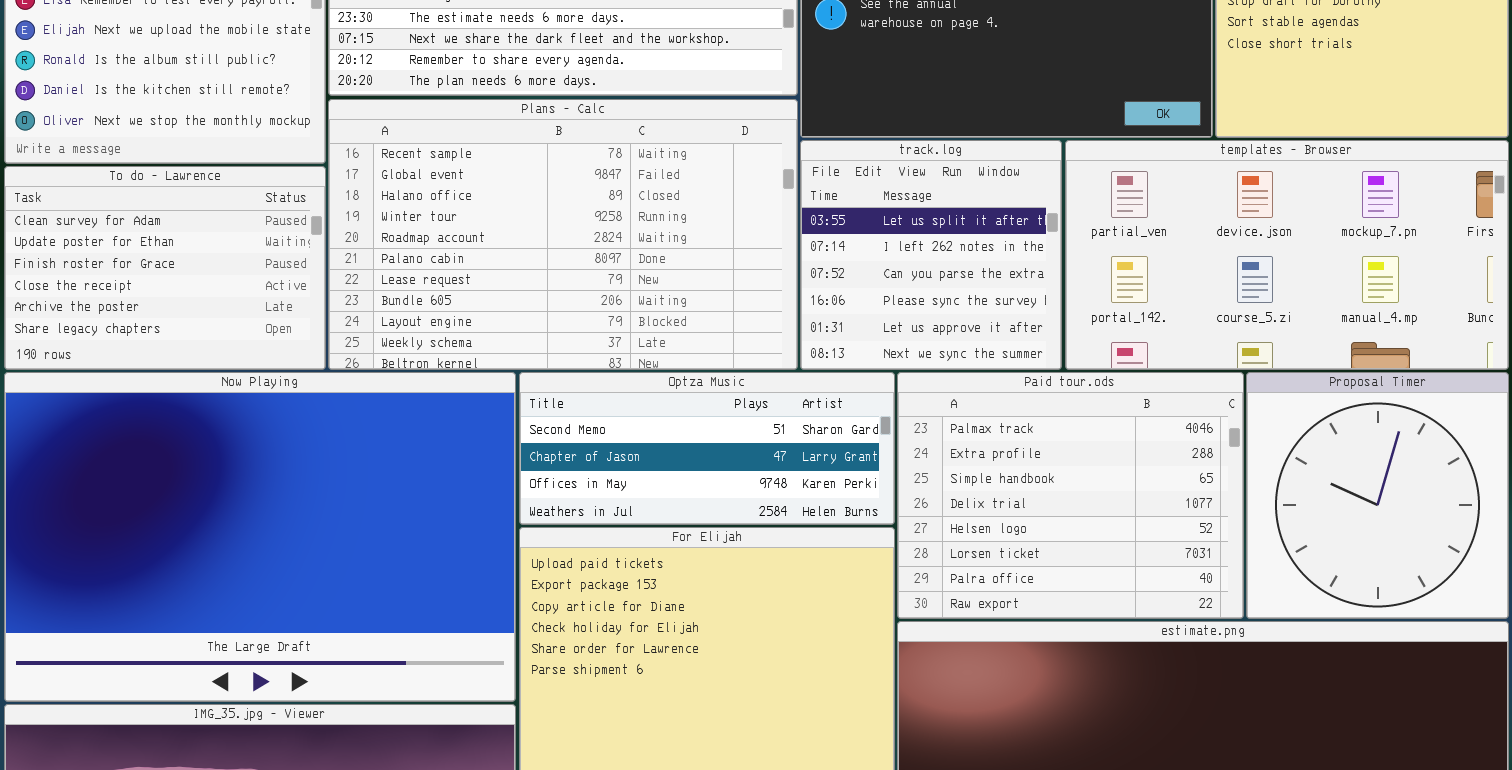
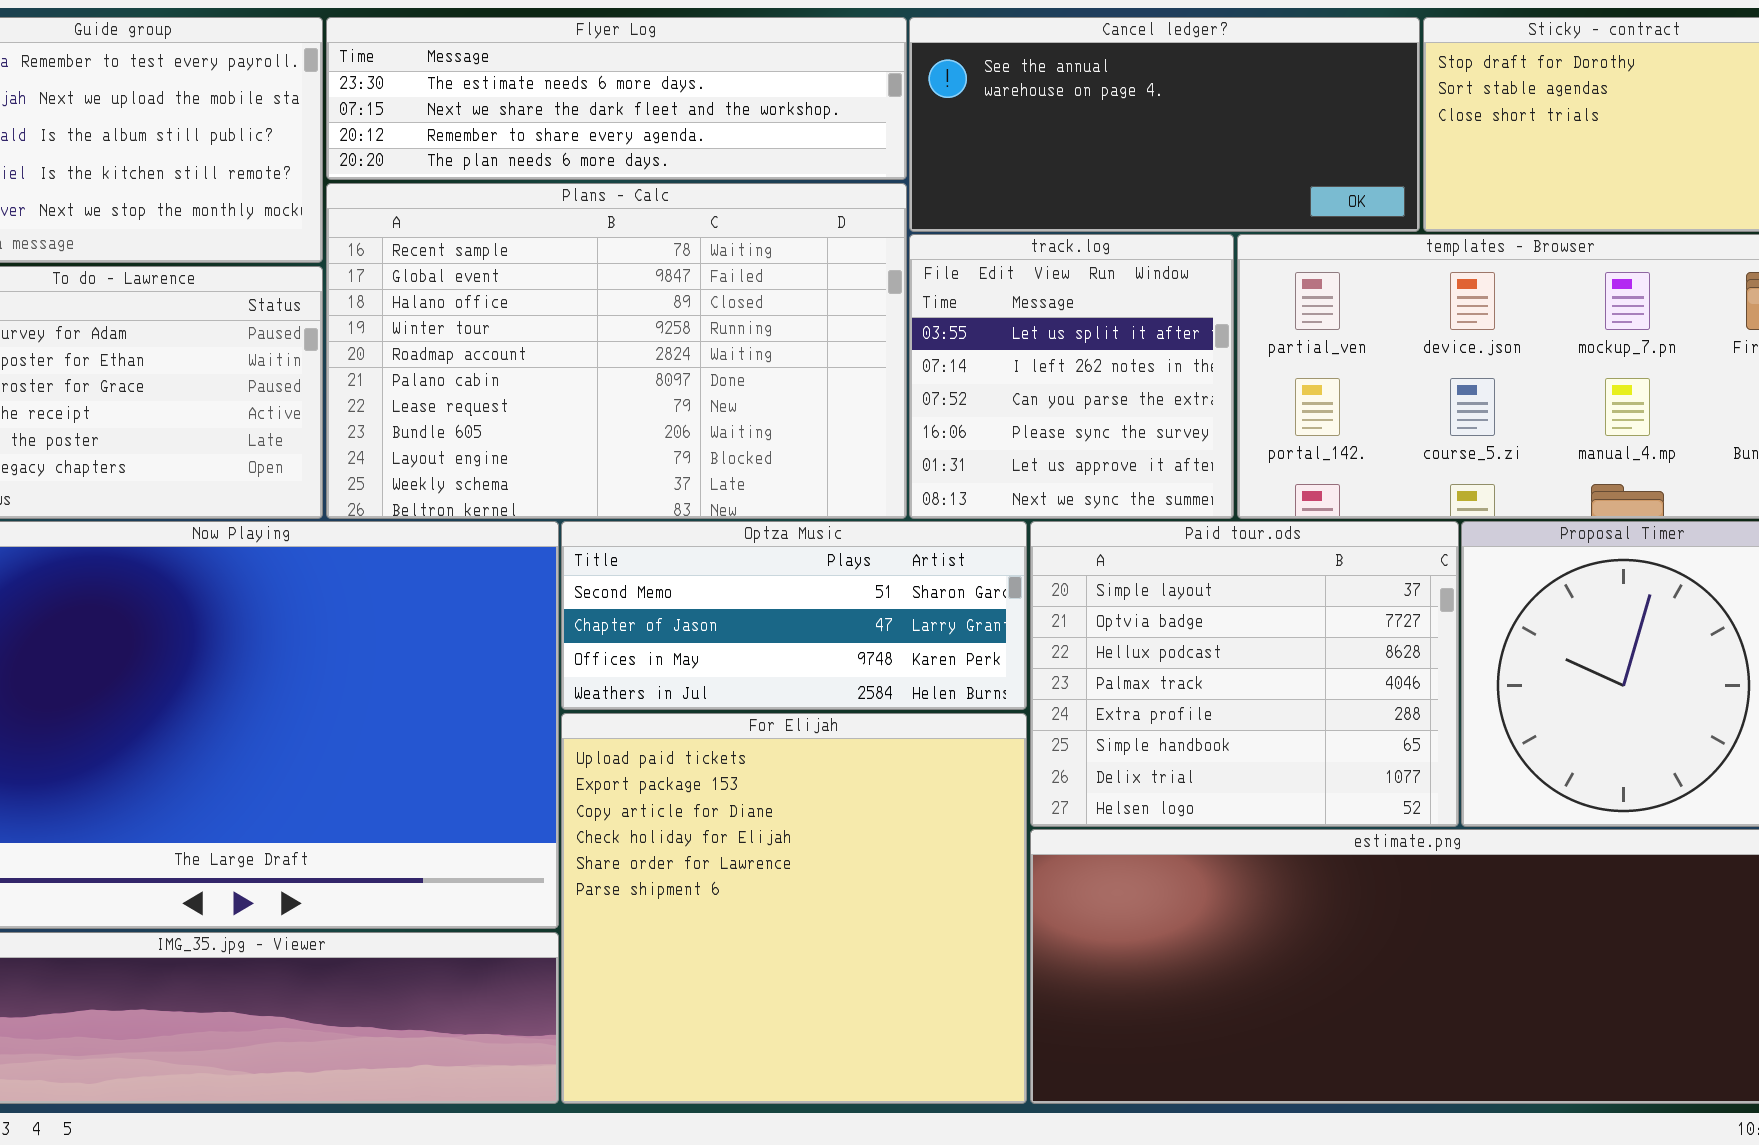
Paid tour.ods: [897,372,1244,619] -> [1030,521,1459,827], scrolled up 3 rows

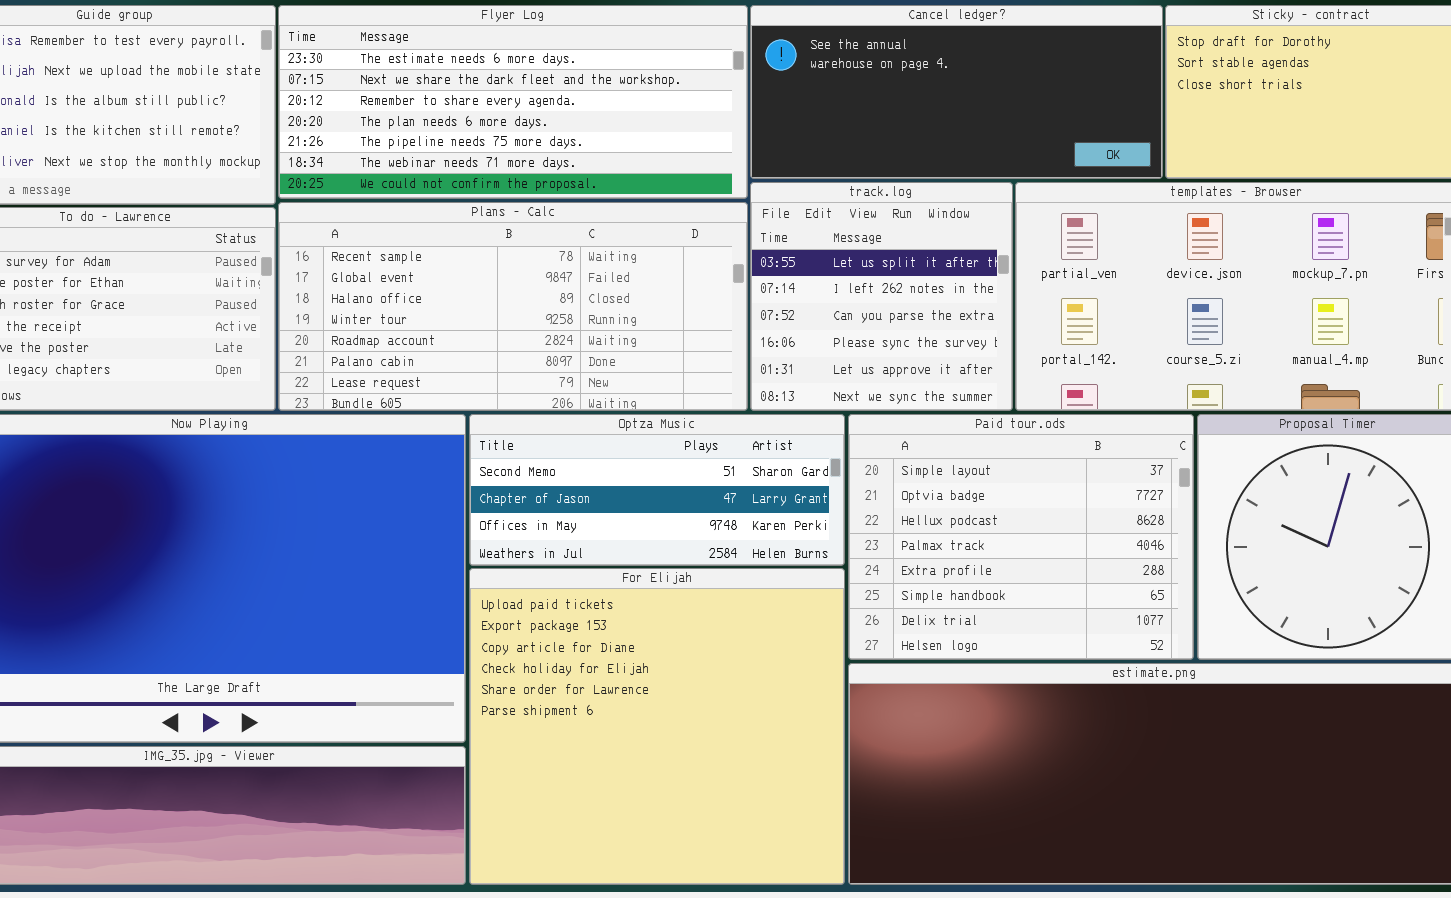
Flyer Log: [326,17,907,180] -> [278,5,748,199], resized
Plans - Calc: [326,183,907,519] -> [278,202,748,411], resized

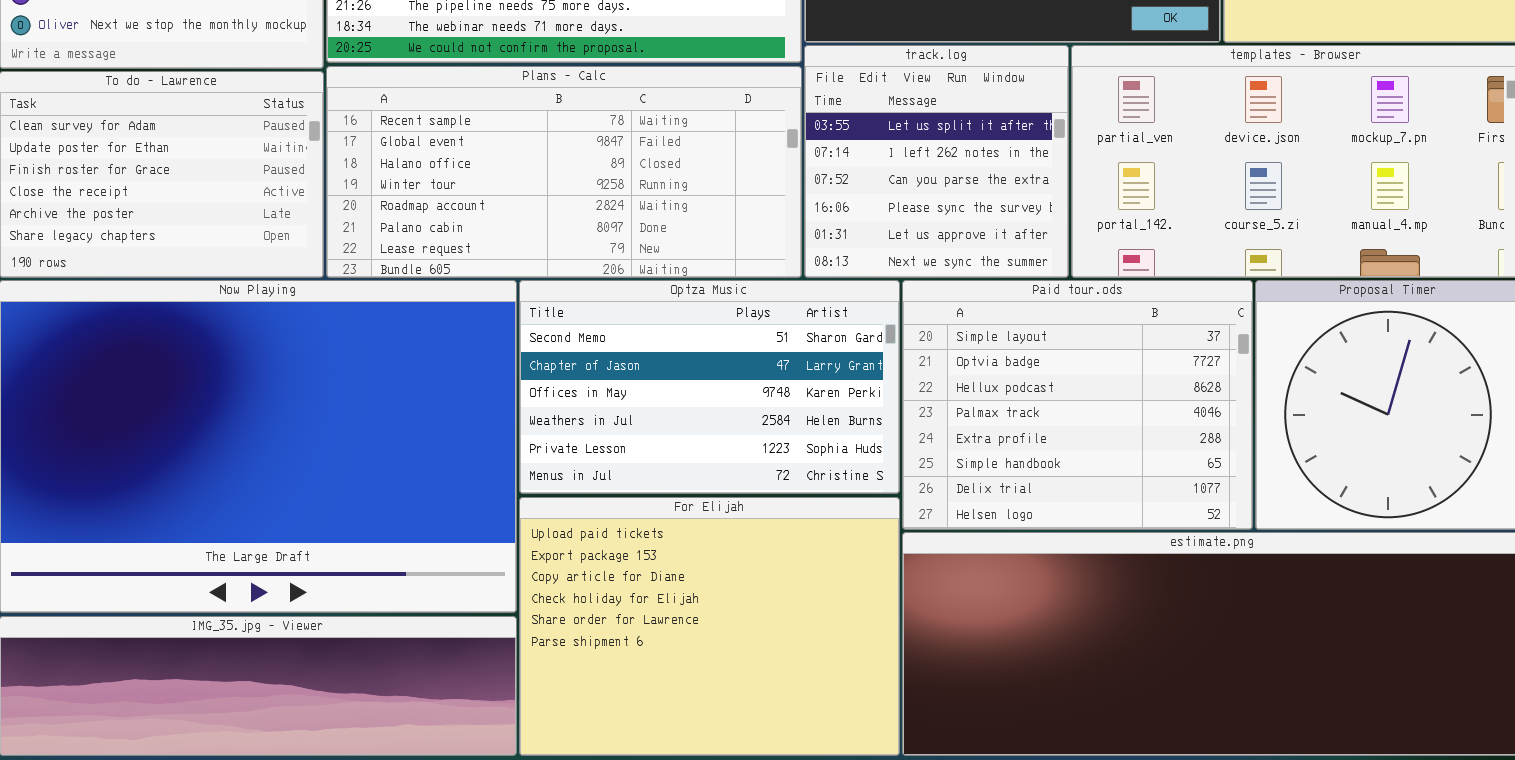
Optza Music: [469,414,845,566] -> [519,280,900,494], resized
For Elijah: [469,568,845,885] -> [519,497,900,756], resized

